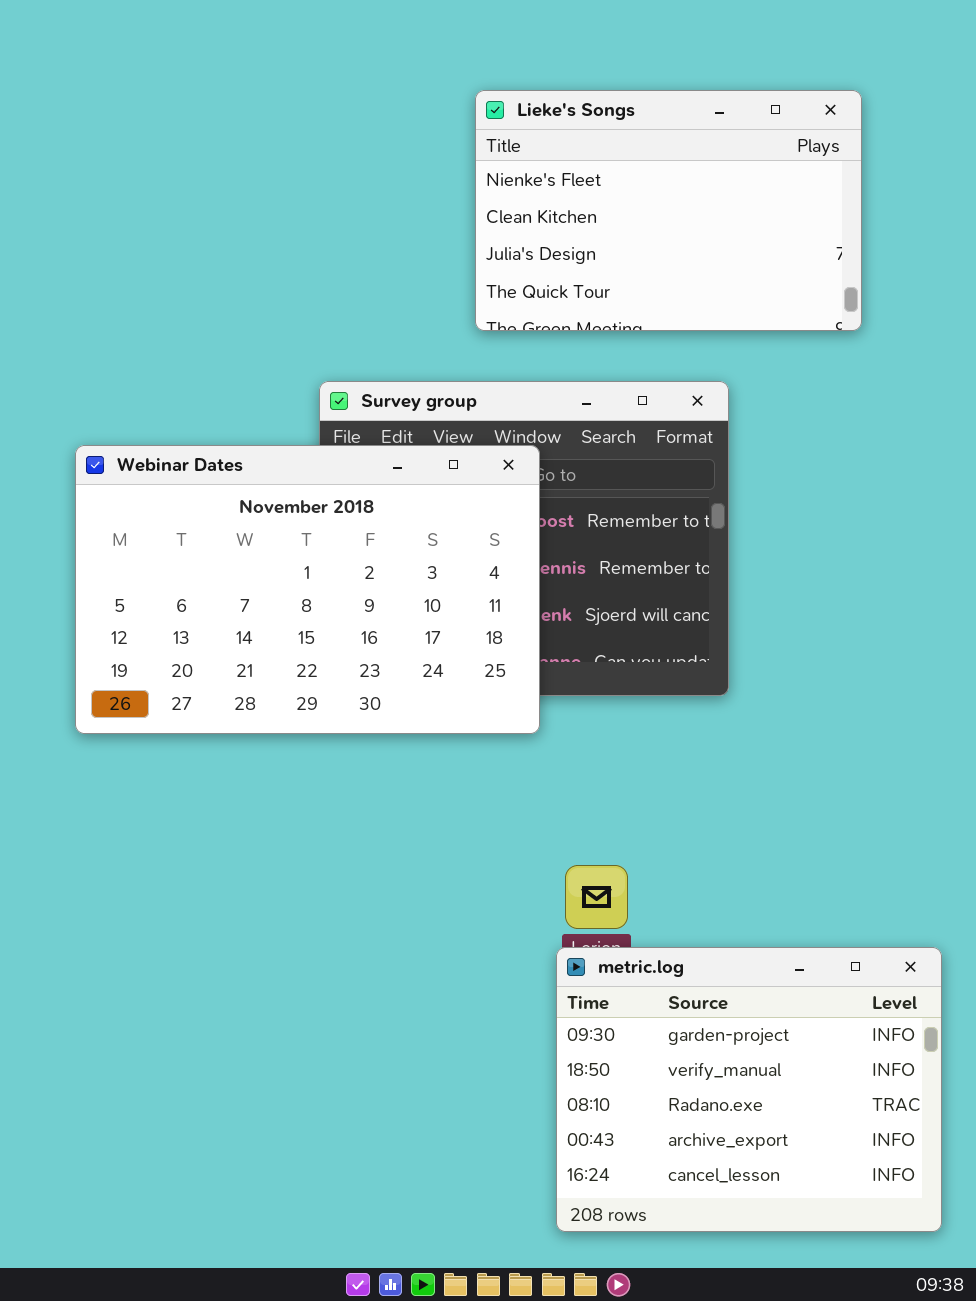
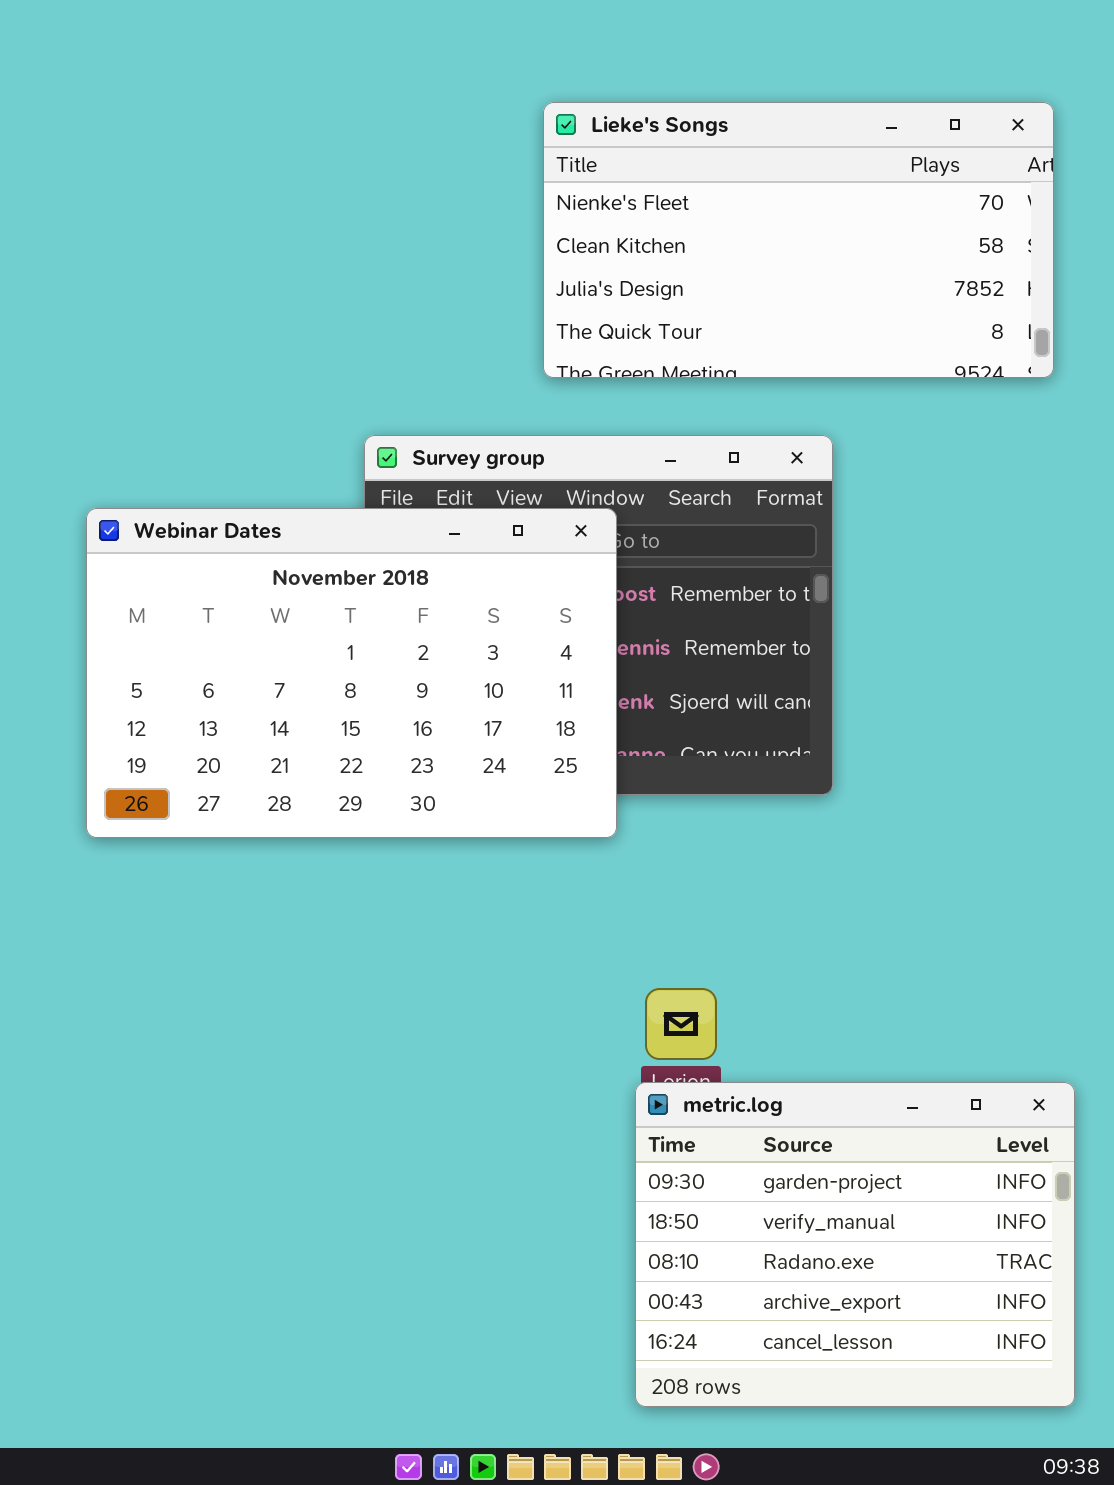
Lieke's Songs: [475,90,862,331] -> [543,102,1054,378], resized

